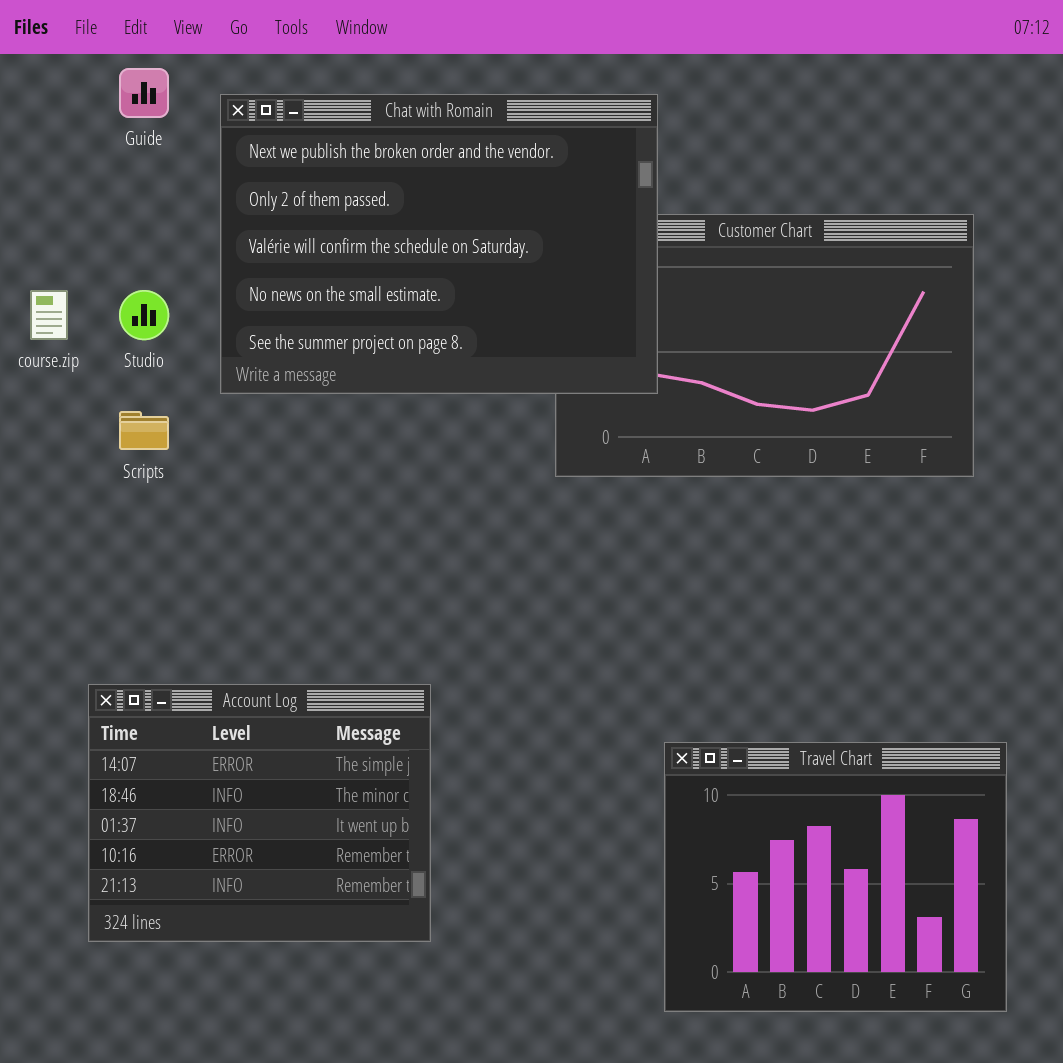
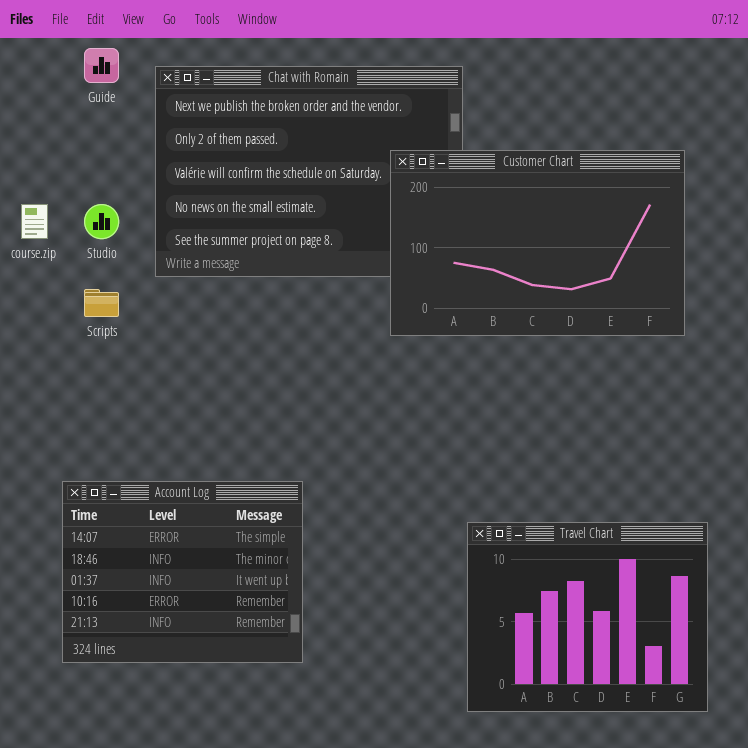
Customer Chart: [555,214,974,477] -> [390,150,685,336], raised

